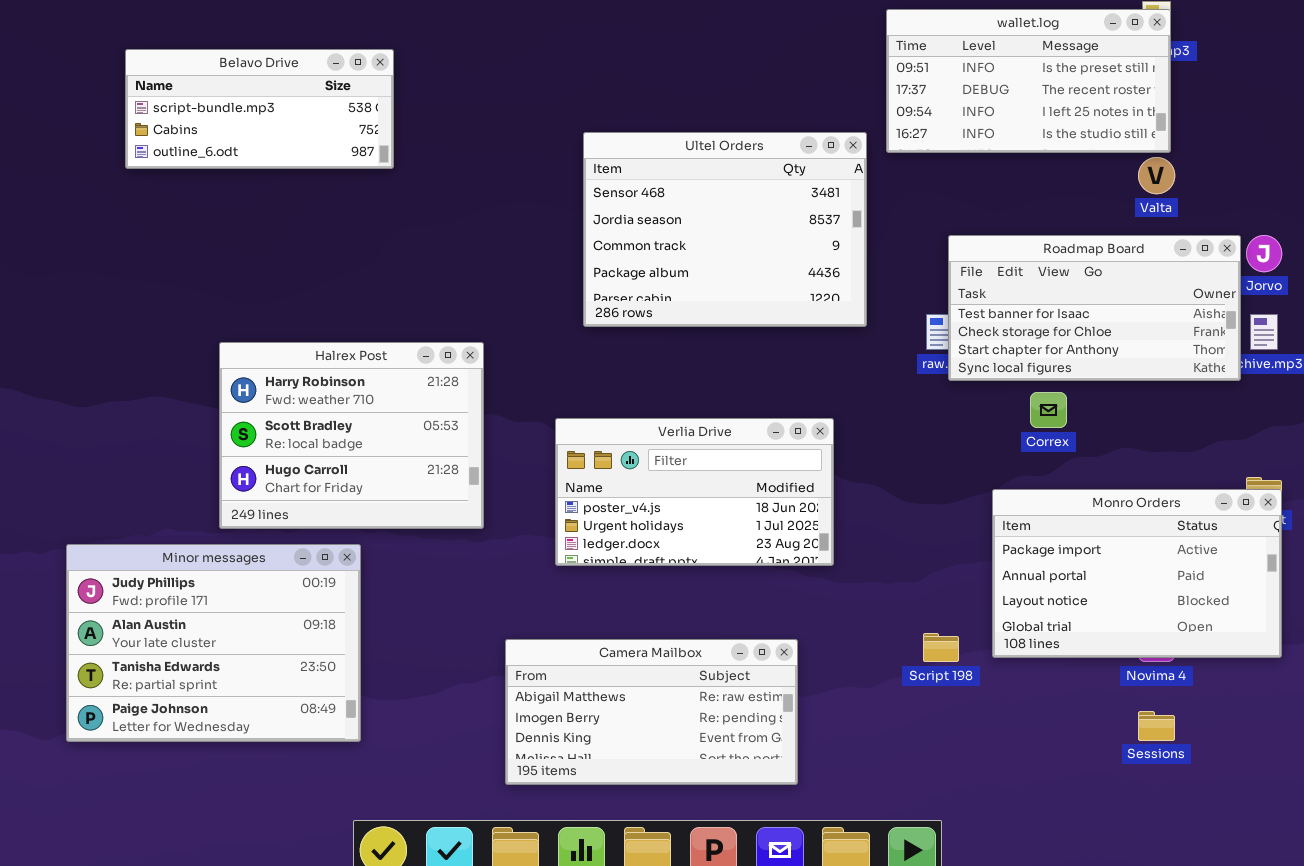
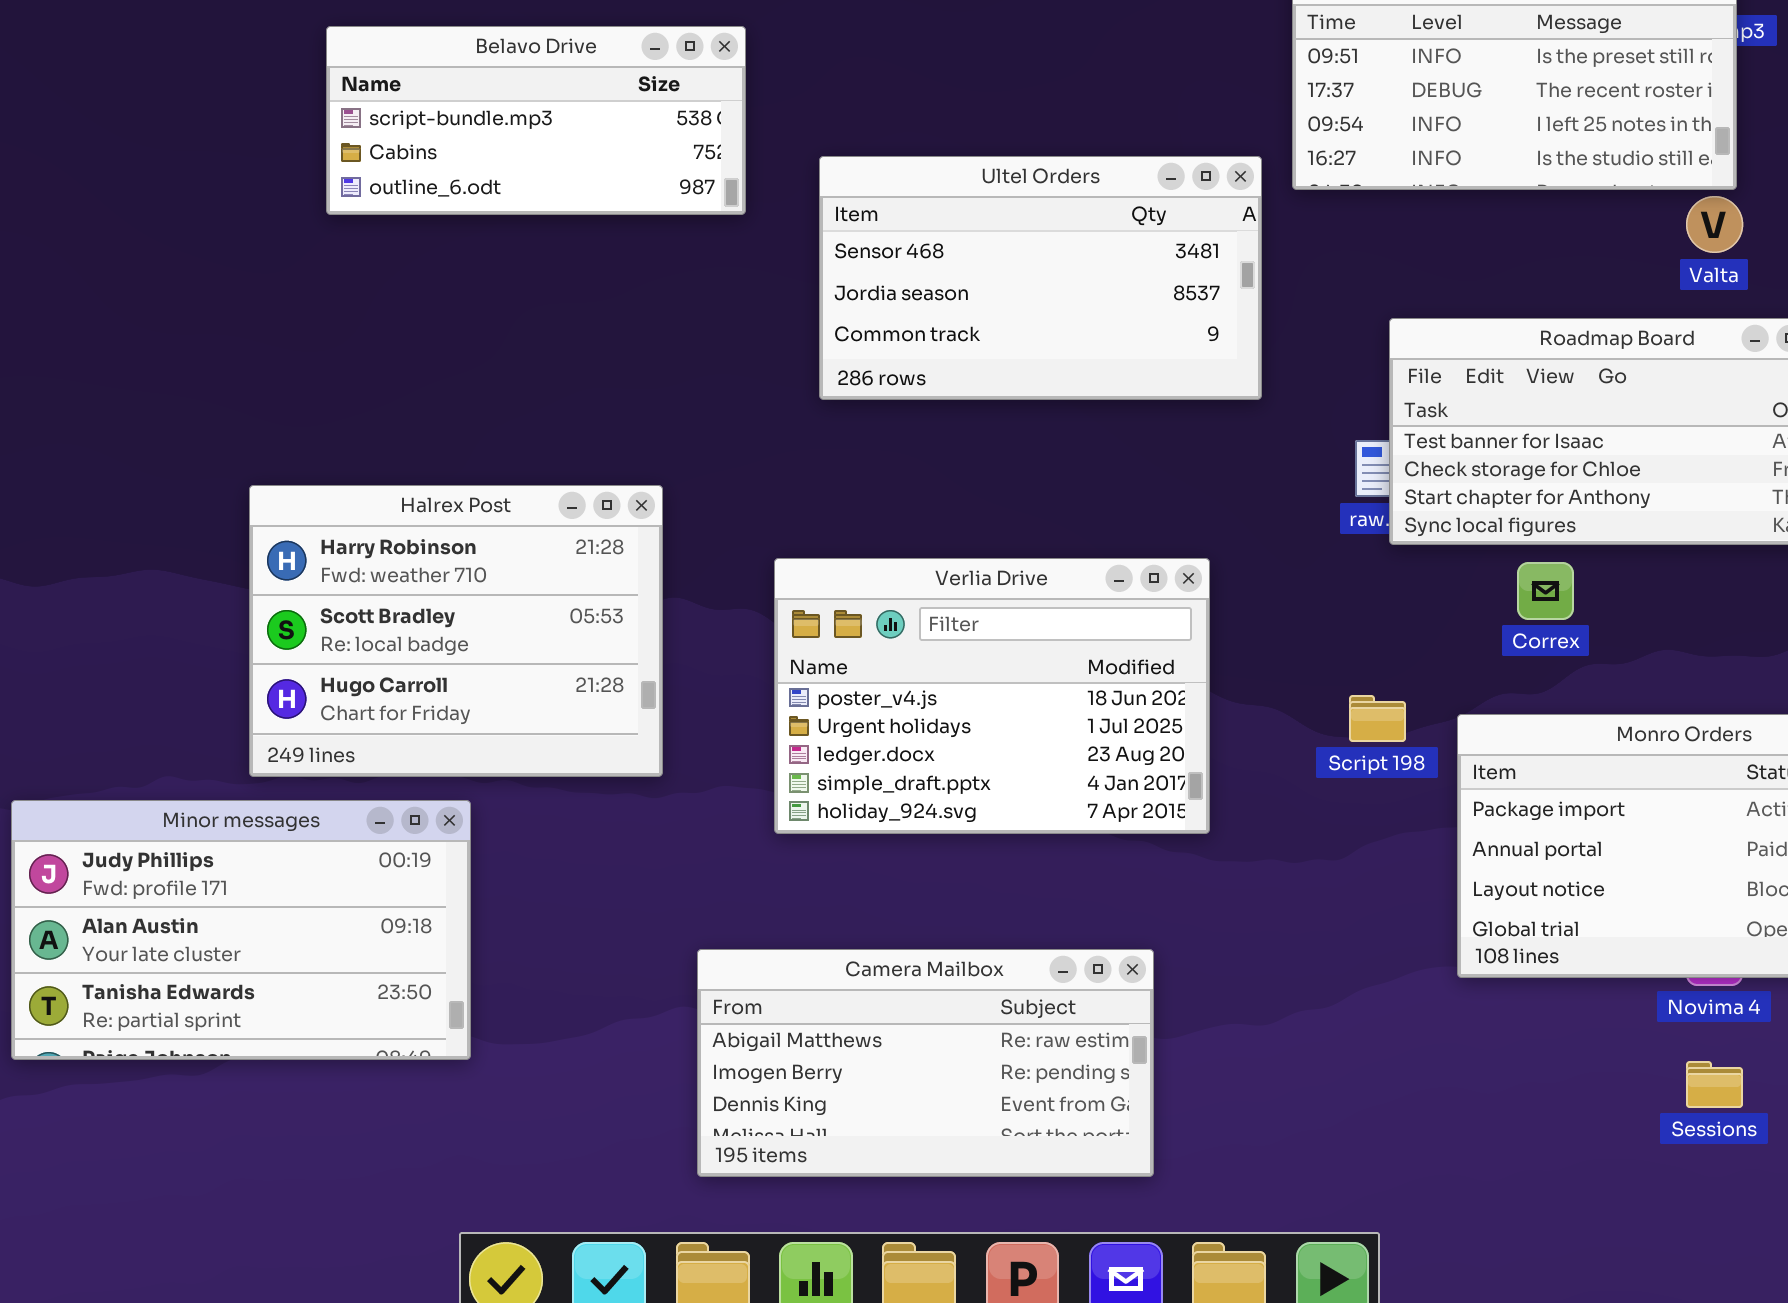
Belavo Drive: [125,49,394,169] -> [326,26,746,215], moved
Ultel Orders: [583,132,867,327] -> [819,156,1262,400], resized
Verlia Drive: [555,418,834,566] -> [774,558,1210,834], resized
Minor messages: [66,544,361,742] -> [11,800,471,1060], resized
Script 198: [923,633,959,662] -> [1349,695,1406,742], moved

